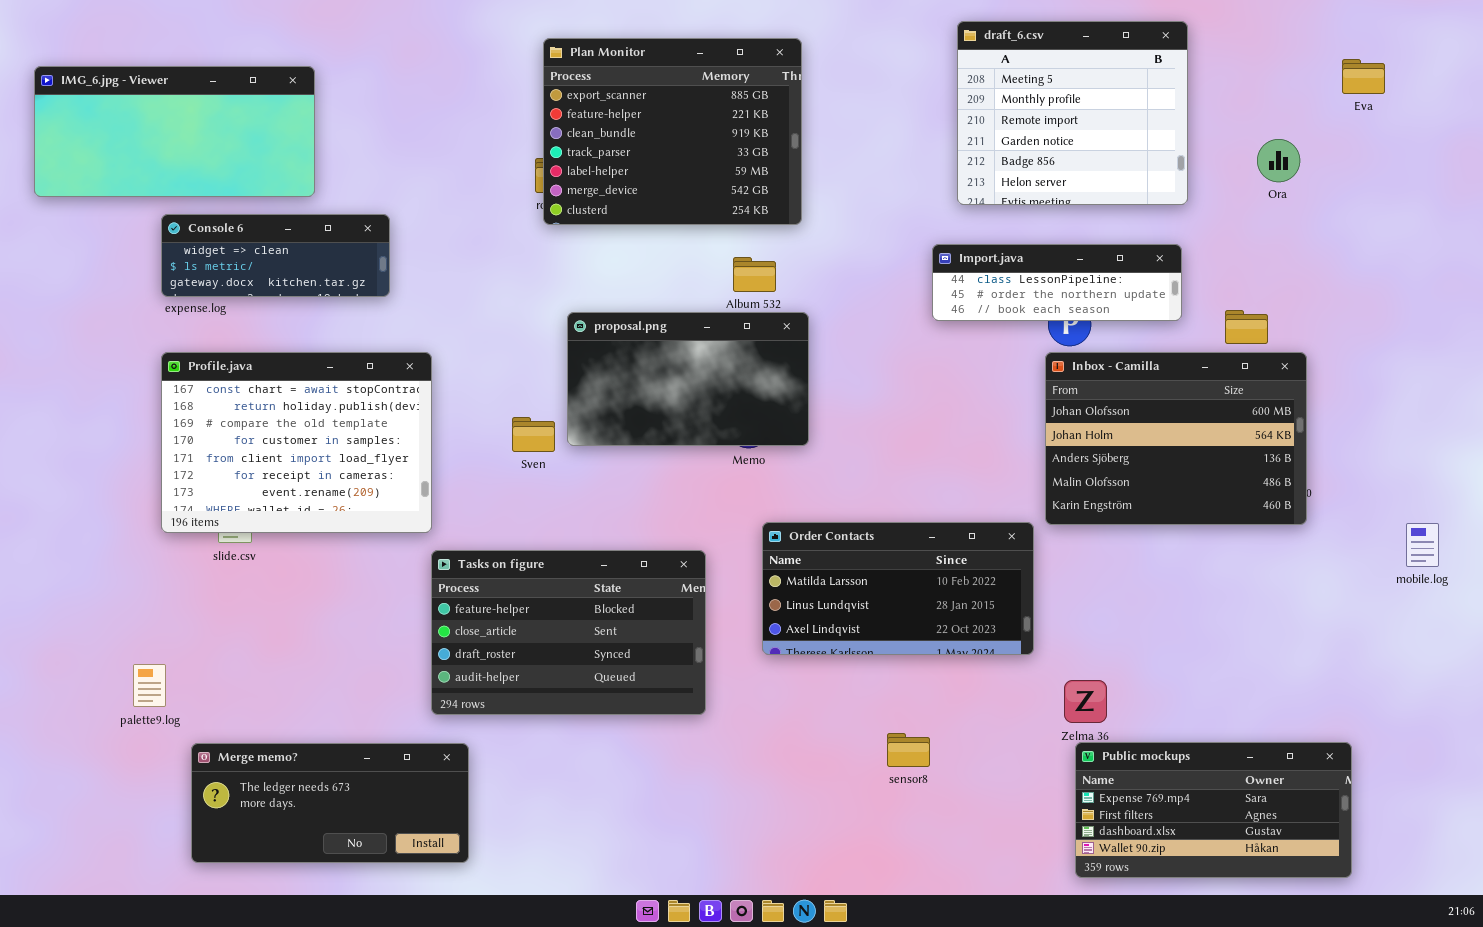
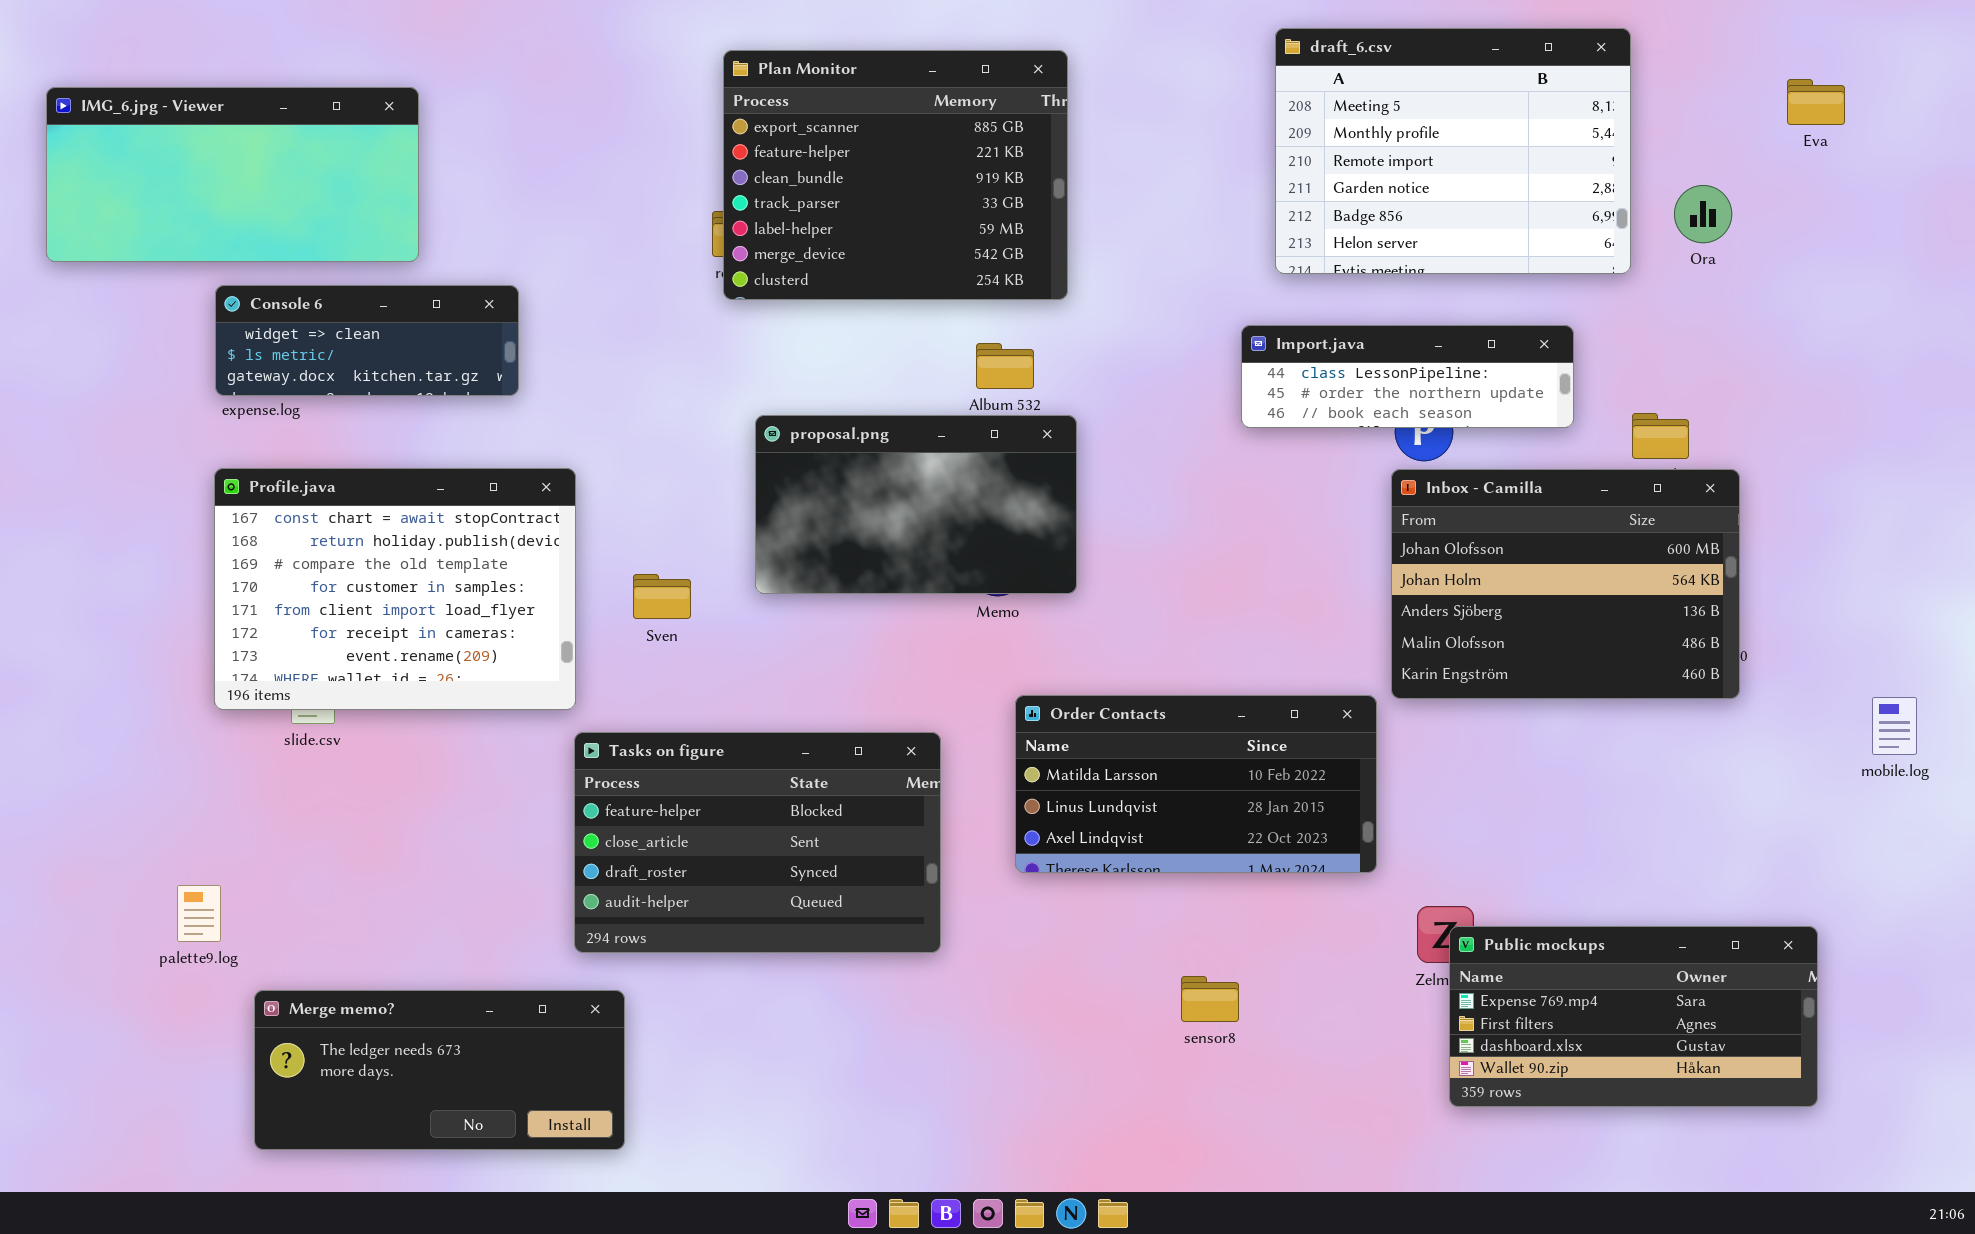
draft_6.csv: [957,21,1188,205] -> [1275,28,1631,274], resized
Sven: [512,417,555,452] -> [633,574,691,619], moved
Public mockups: [1075,742,1352,878] -> [1449,926,1818,1107], moved

